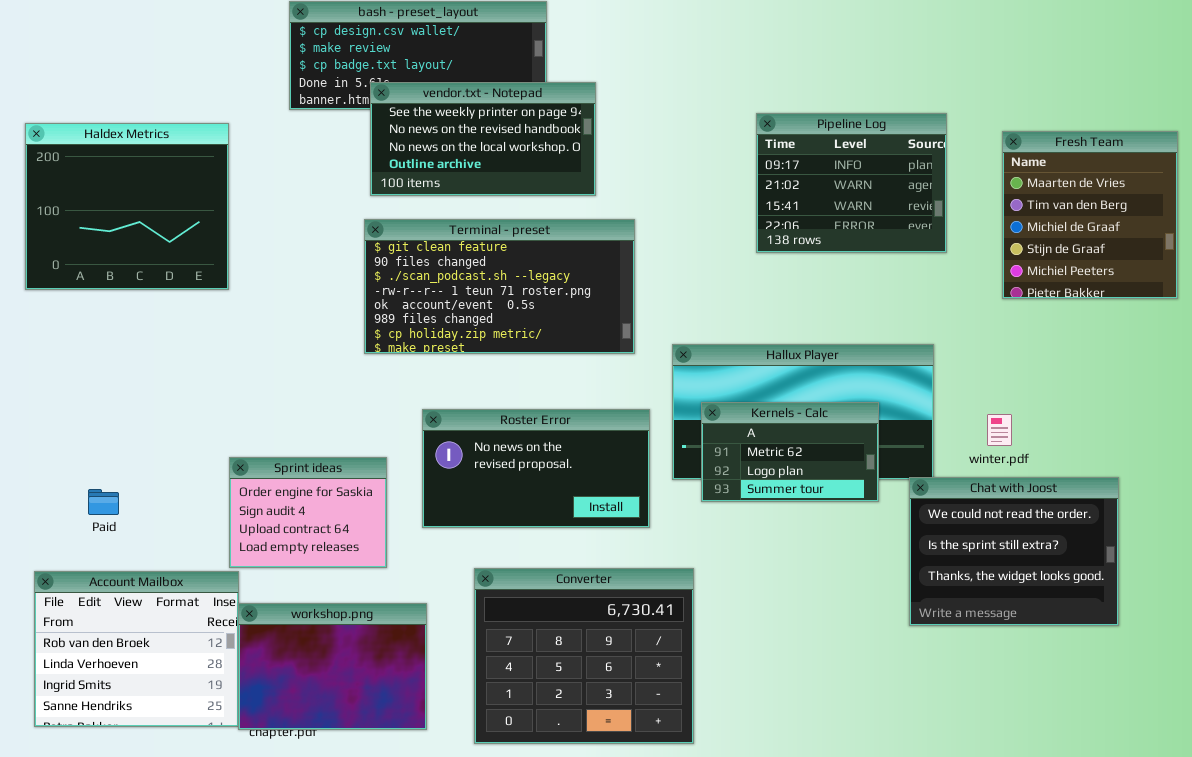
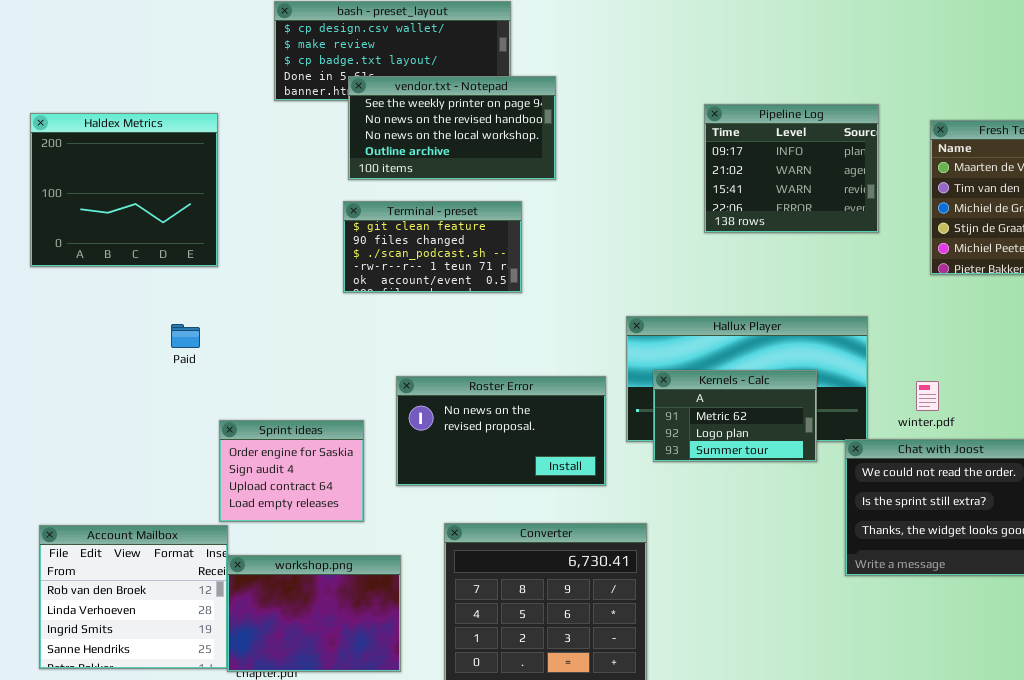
Terminal - preset: [364,219,635,354] -> [343,201,522,293], resized
Paid: [88,489,119,515] -> [171,324,200,348], moved

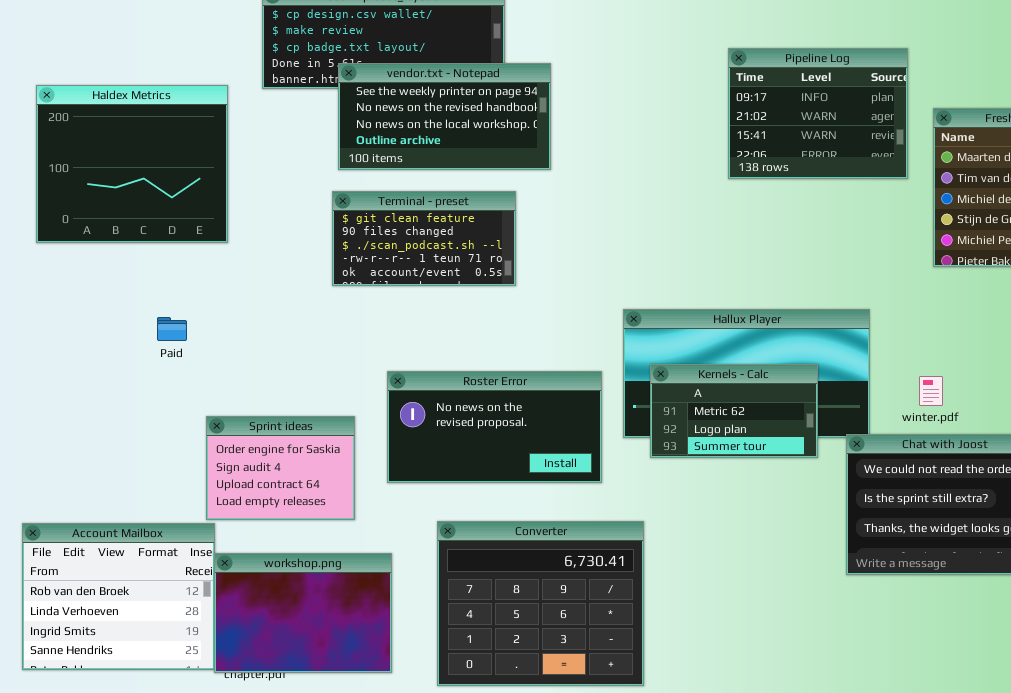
Pipeline Log: [704,104,879,233] -> [728,48,908,179], moved
Haldex Metrics: [30,113,218,267] -> [36,85,228,243], moved

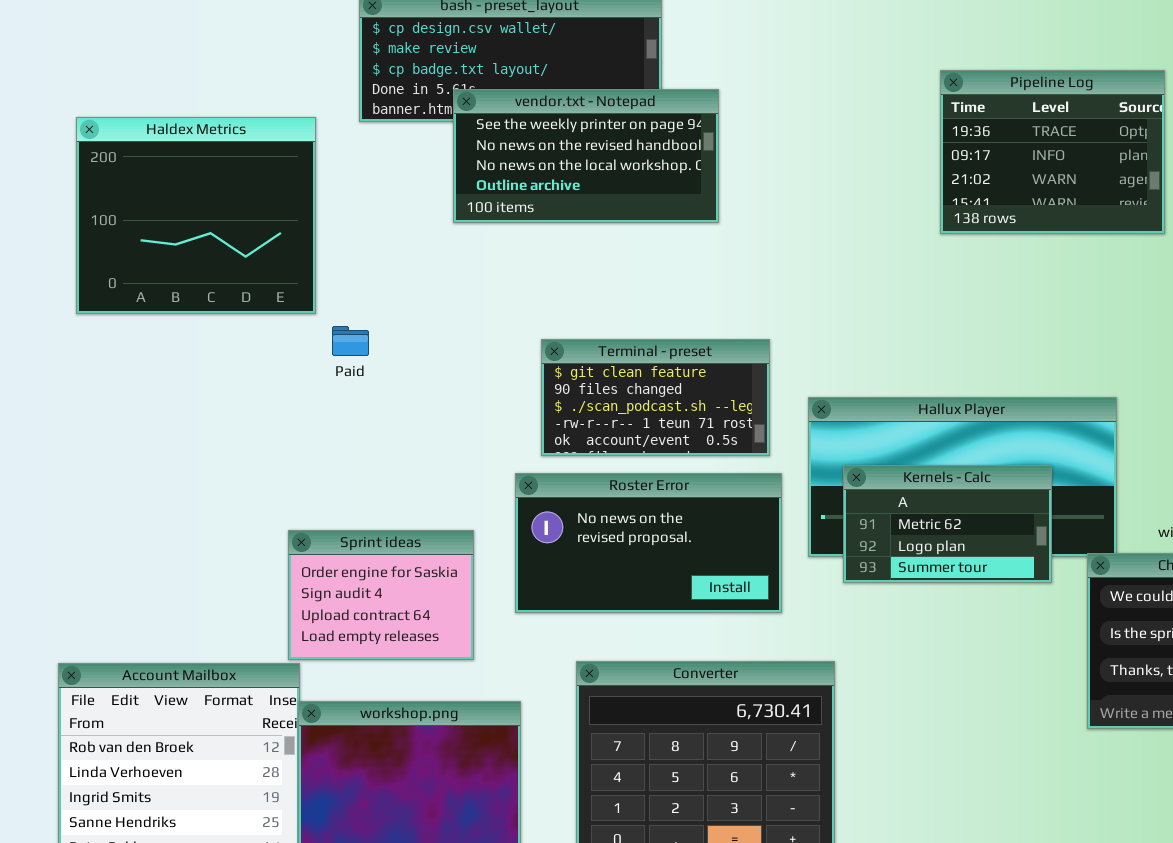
Pipeline Log: [728,48,908,179] -> [940,70,1165,234], scrolled up 1 row
Terminal - preset: [332,191,516,286] -> [541,339,770,456], moved
Paid: [157,317,187,341] -> [332,326,369,356], moved

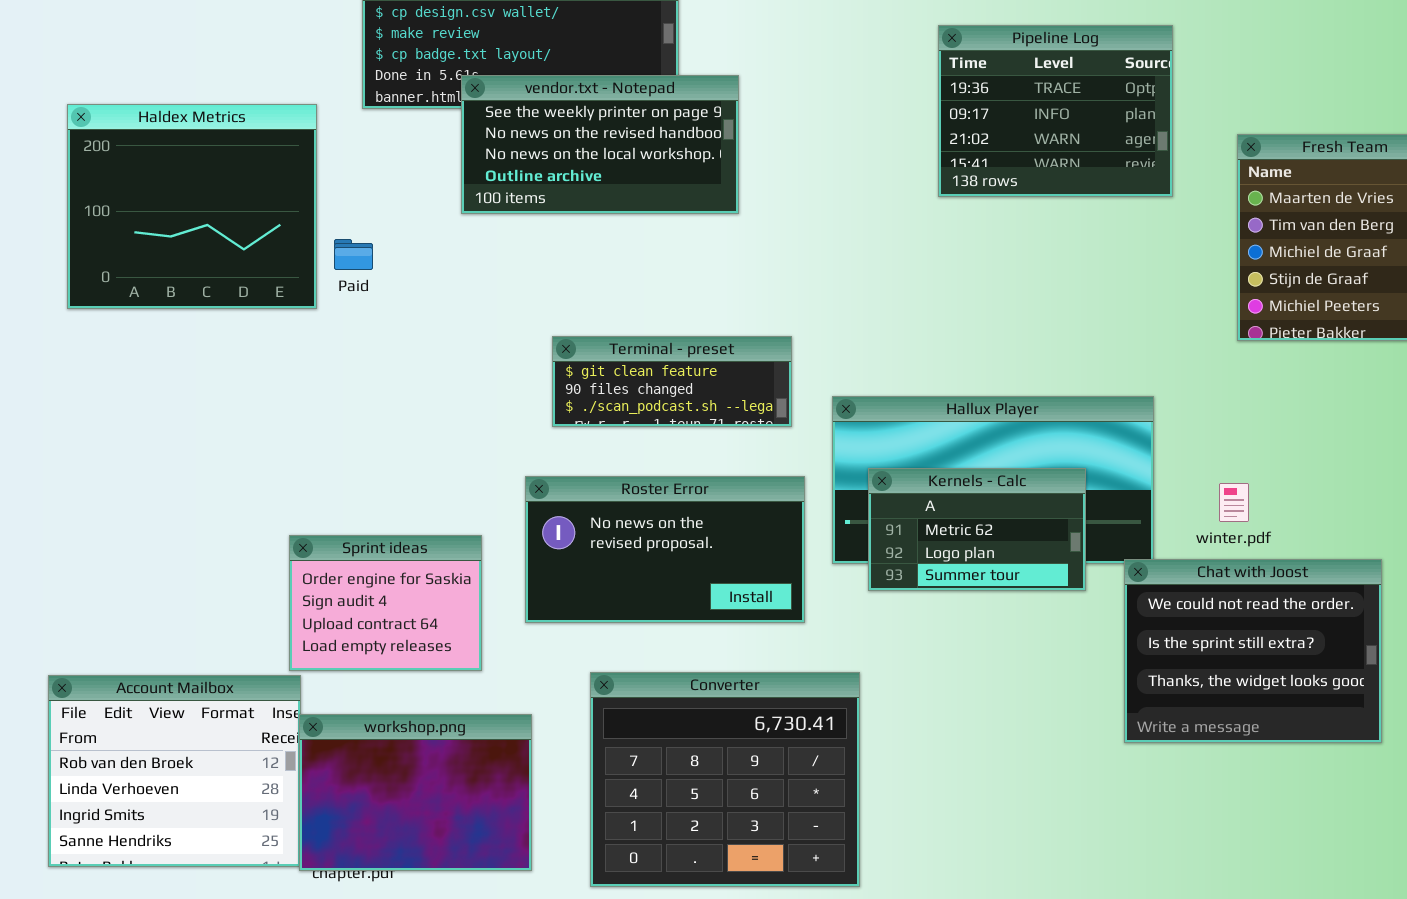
Pipeline Log: [940,70,1165,234] -> [938,25,1173,197], moved
Paid: [332,326,369,356] -> [334,239,373,270], moved
Terminal - preset: [541,339,770,456] -> [552,336,792,427], resized

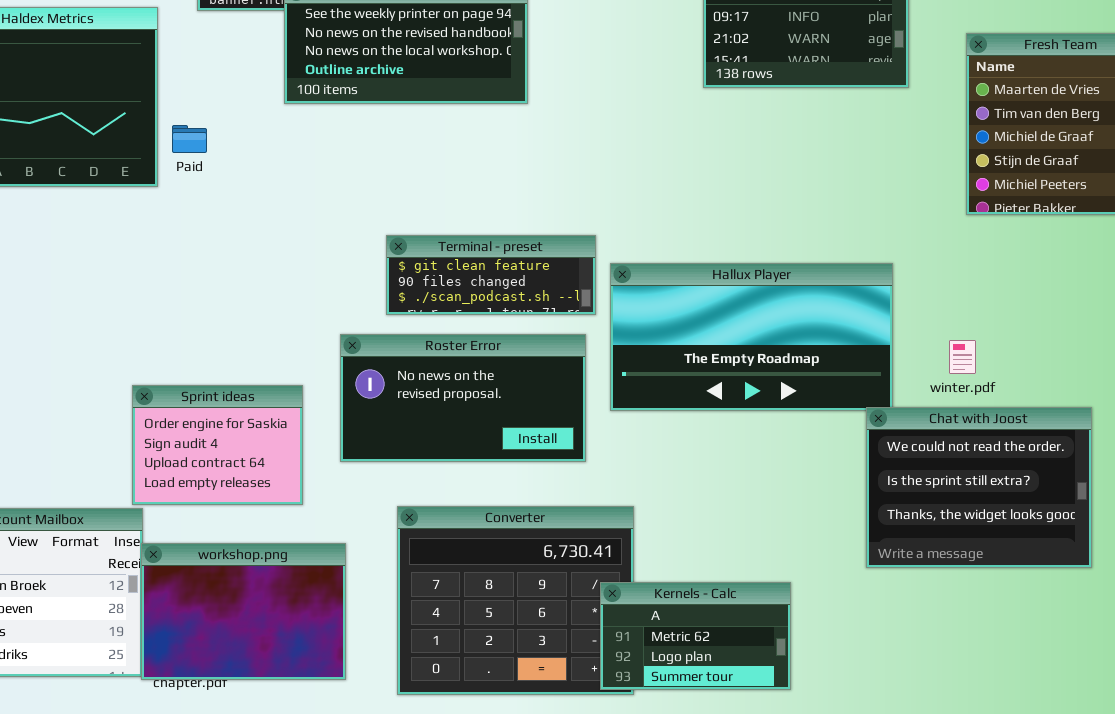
Terminal - preset: [552,336,792,427] -> [386,235,596,315], moved
Kernels - Calc: [868,468,1086,591] -> [600,582,791,690], moved

